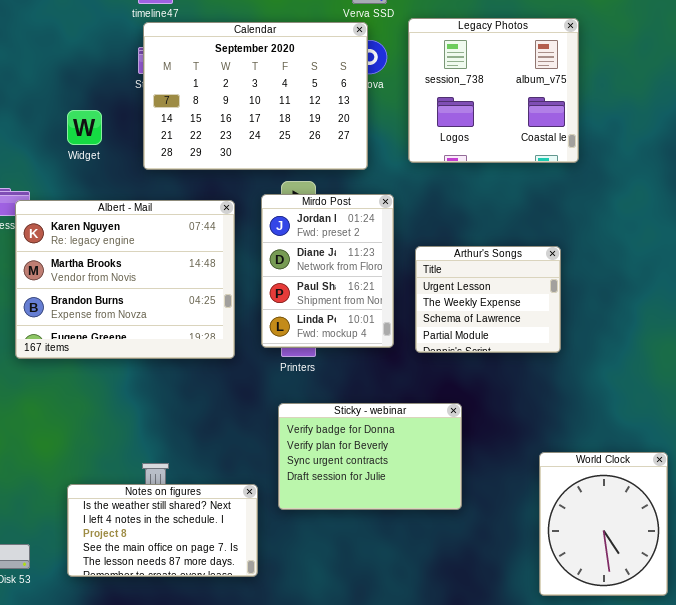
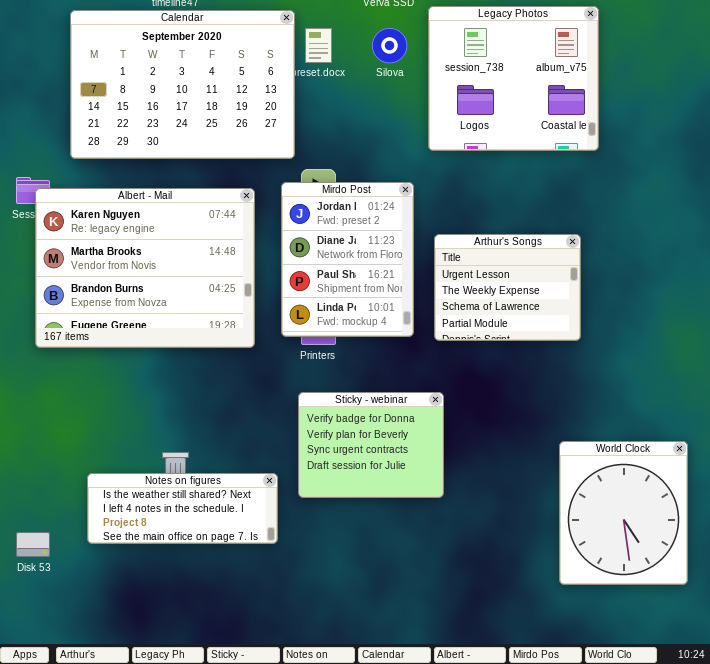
Calendar: [143,22,368,170] -> [70,10,295,159], moved
Sticky - webinar: [278,403,462,510] -> [298,392,444,498], resized
Notes on figures: [67,484,258,577] -> [87,473,278,544], resized

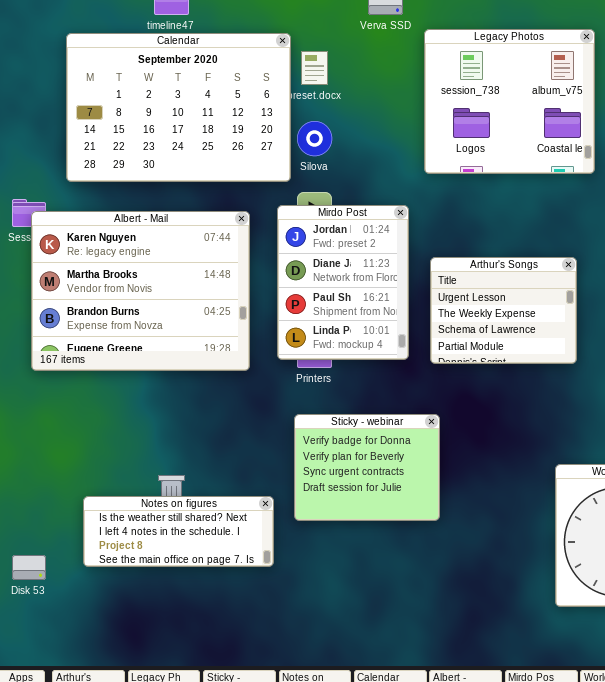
Silova: [372,28,407,63] -> [297,121,332,156], moved

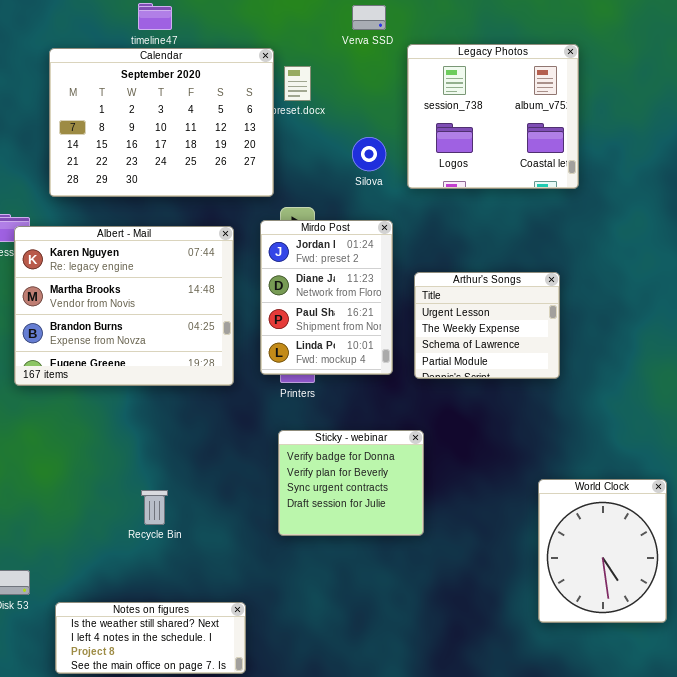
Silova: [297,121,332,156] -> [352,137,386,171], moved
Notes on figures: [83,496,274,567] -> [55,602,246,674], moved

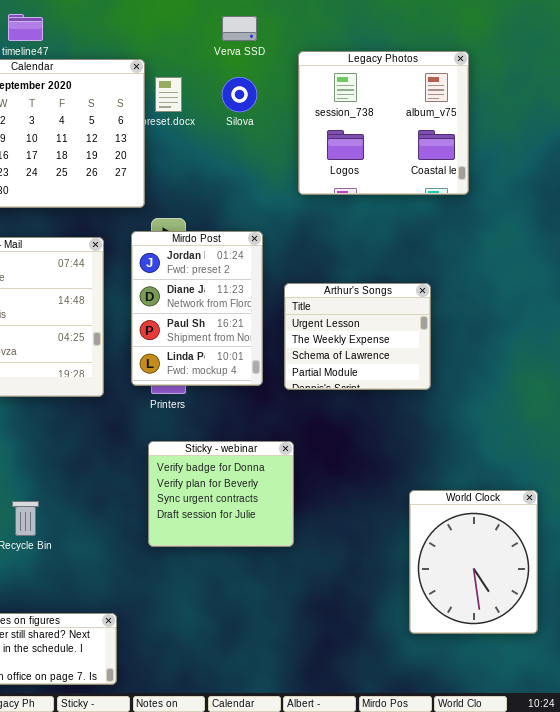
Legacy Photos: [407,44,579,189] -> [298,51,469,195], moved
Silova: [352,137,386,171] -> [222,77,257,112], moved

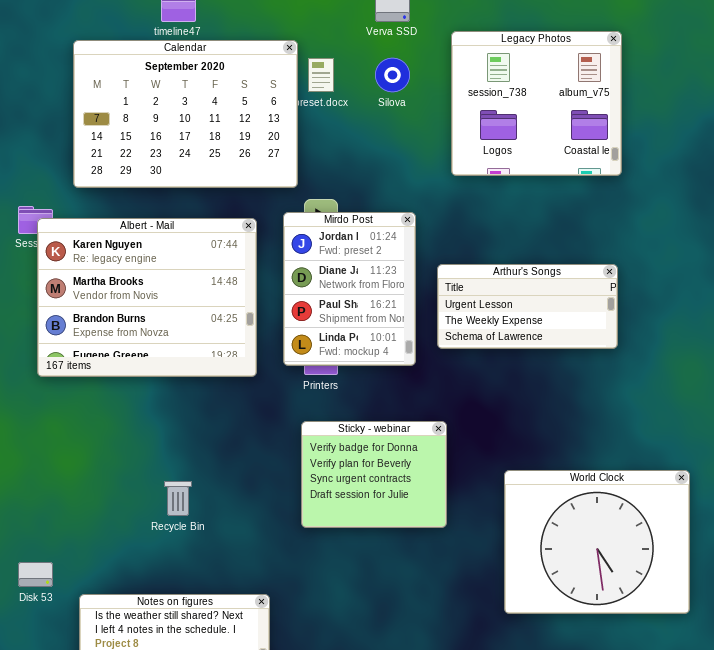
Arthur's Songs: [284,283,431,390] -> [437,264,618,349], resized
World Clock: [409,490,538,634] -> [504,470,690,614], resized

